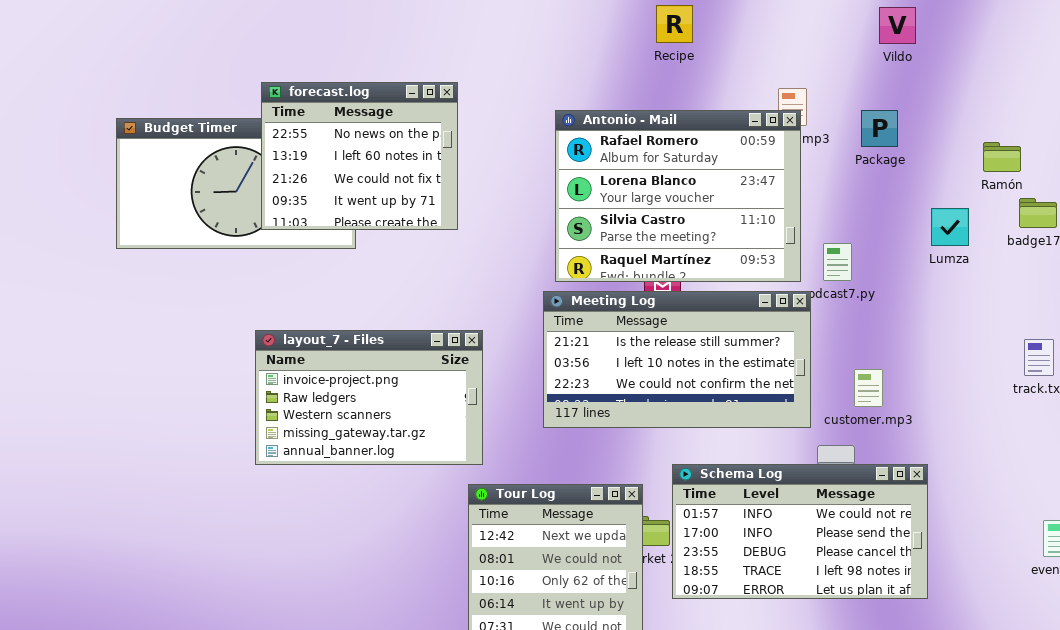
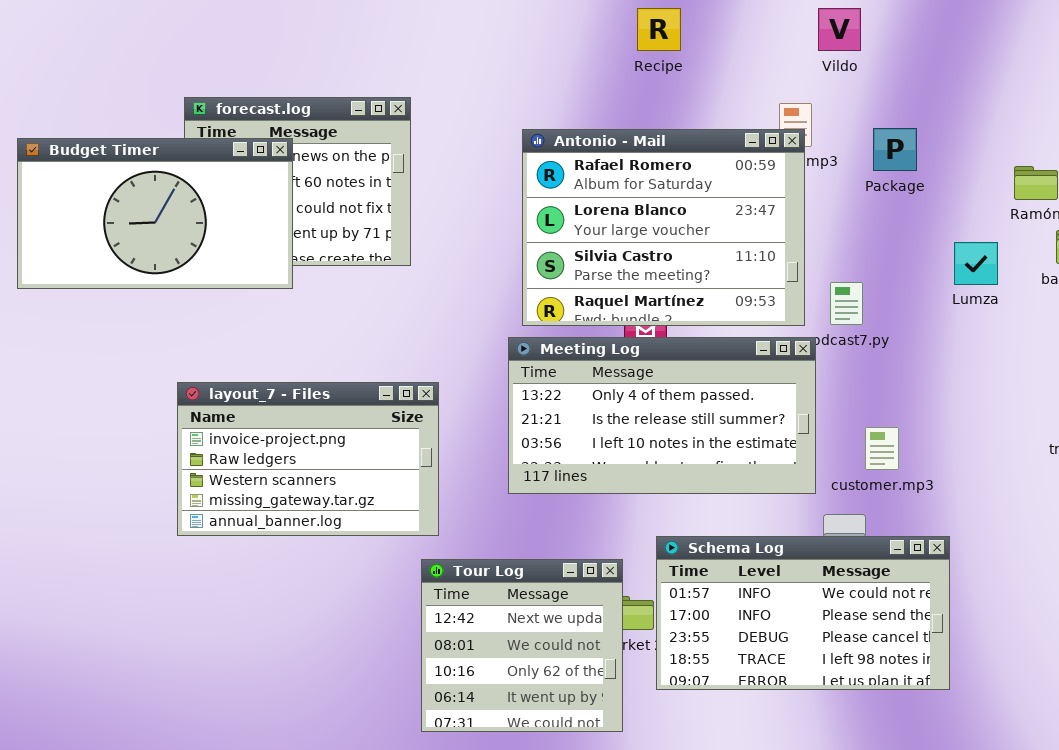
Vildo: [879,7,916,44] -> [818,8,861,51], moved
Budget Timer: [116,118,356,249] -> [17,138,293,289], raised
Meeting Log: [543,291,811,428] -> [508,337,816,494], scrolled up 1 row

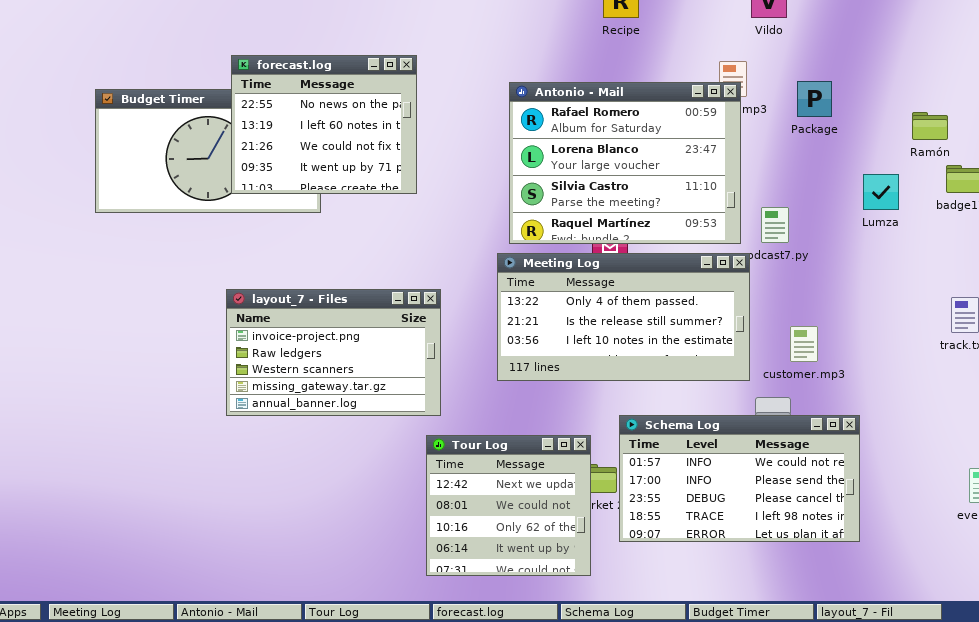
forecast.log: [184,97,411,266] -> [231,55,417,194], raised

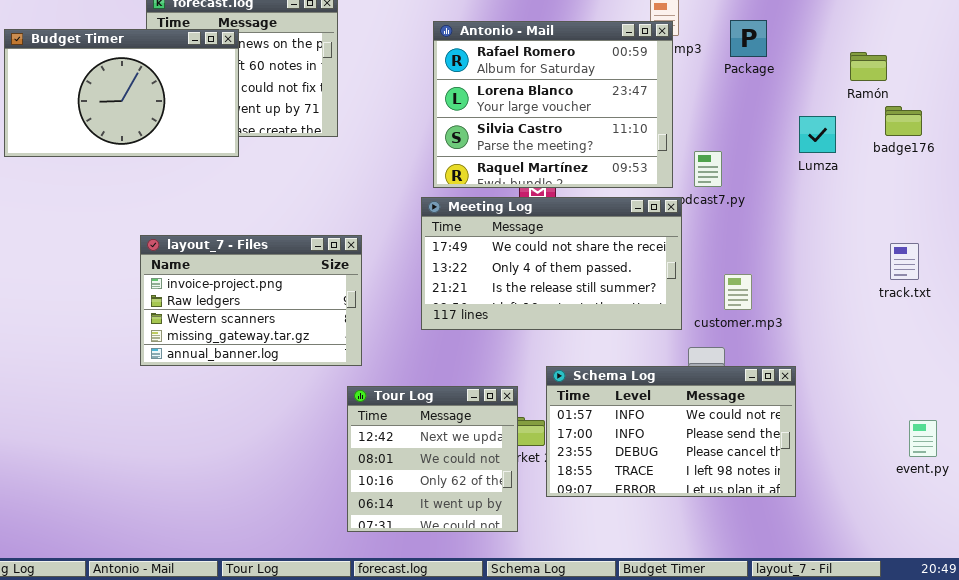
Budget Timer: [95,89,321,213] -> [4,29,239,157], raised
Meeting Log: [497,253,750,381] -> [421,197,682,330], scrolled up 1 row

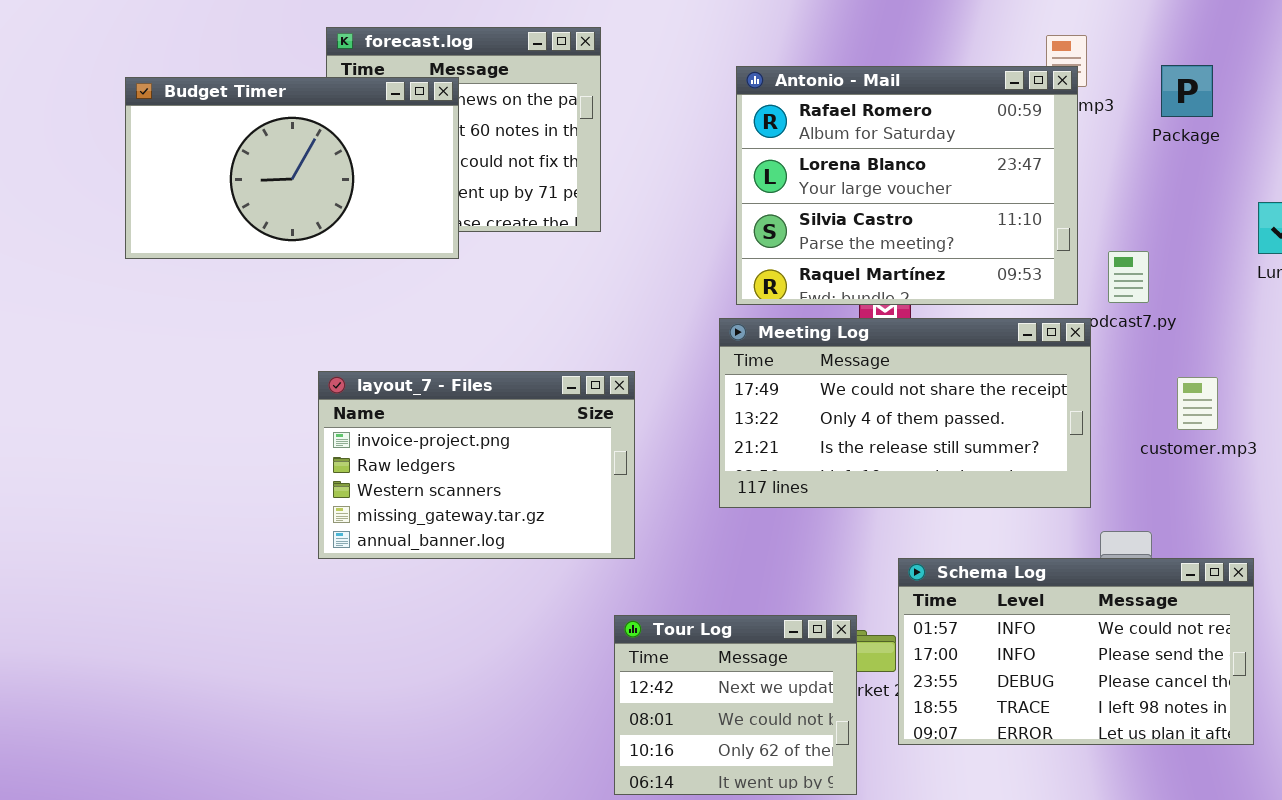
customer.mp3: [724,274,752,310] -> [1177,377,1218,430], moved
Tour Log: [347,386,518,532] -> [614,615,857,795], resized

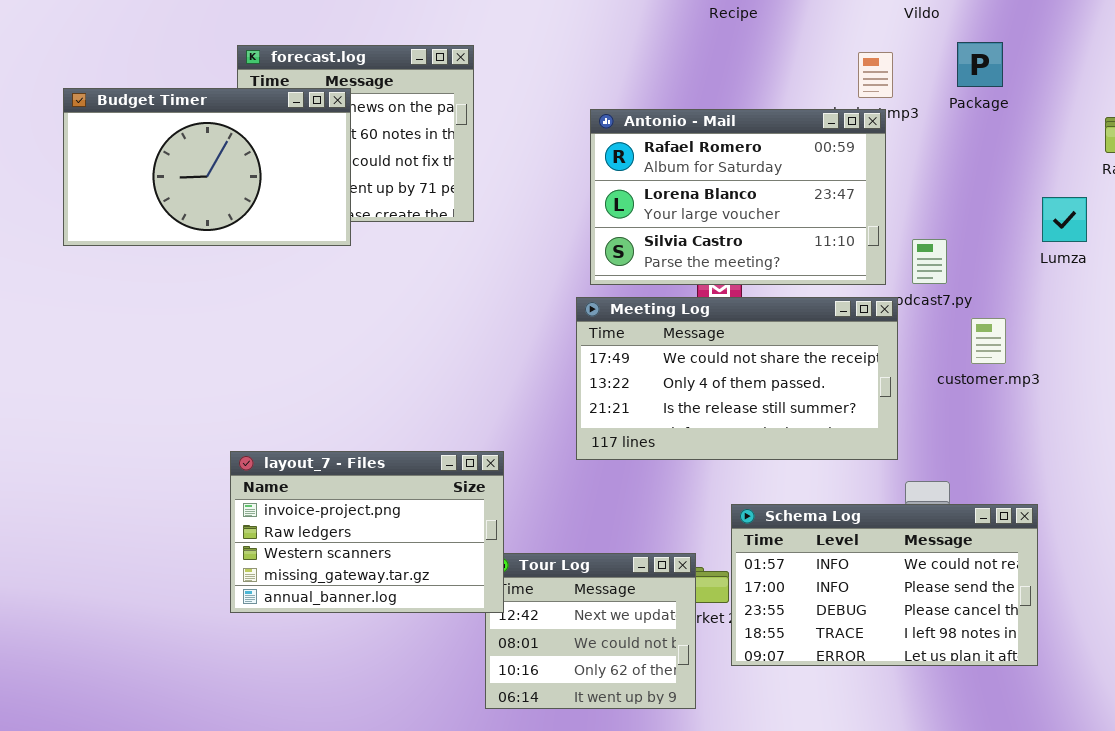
Package: [1161,65,1213,117] -> [957,42,1003,87], moved
Antonio - Mail: [736,66,1078,305] -> [590,109,886,285], resized
layout_7 - Files: [318,371,635,559] -> [230,451,504,613], moved
customer.mp3: [1177,377,1218,430] -> [971,318,1006,364], moved

